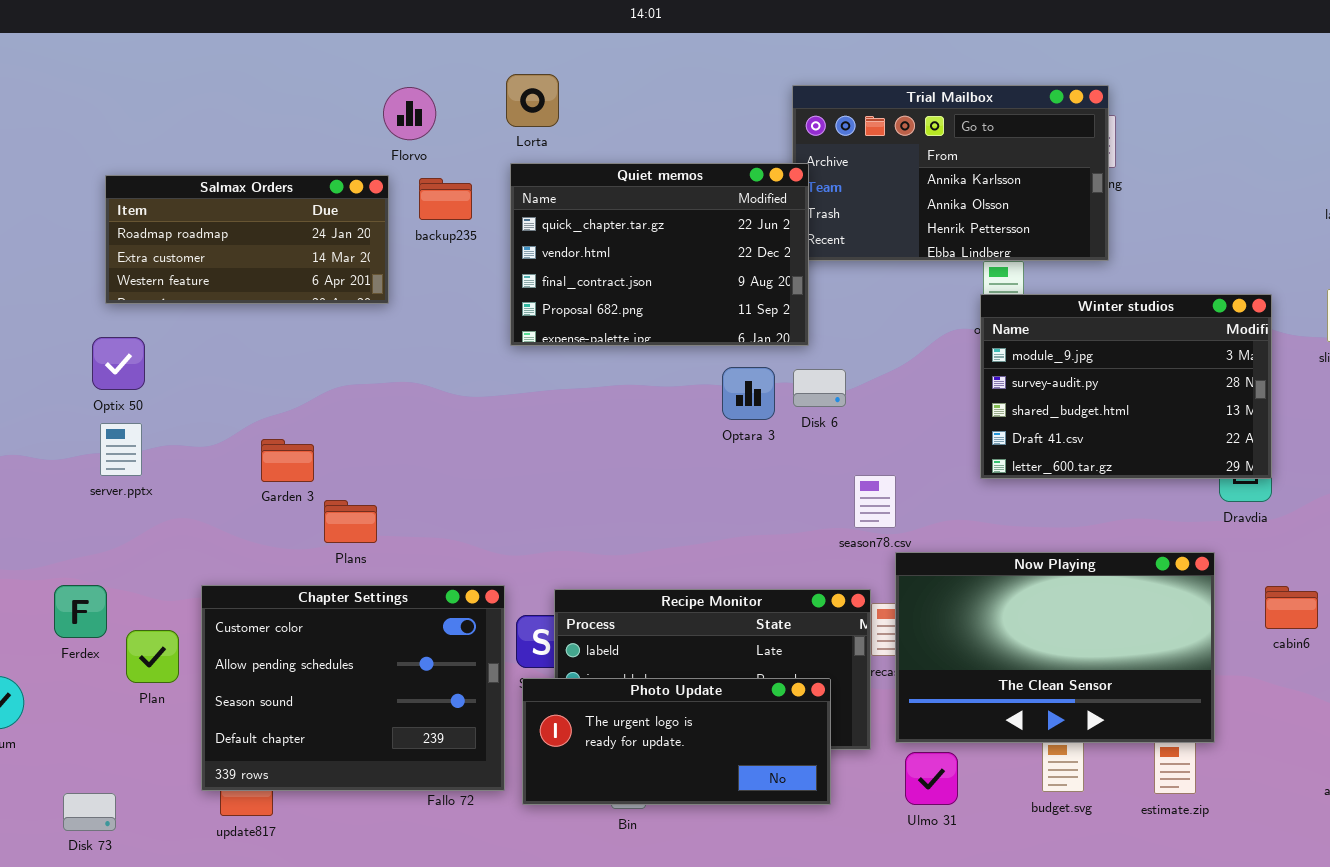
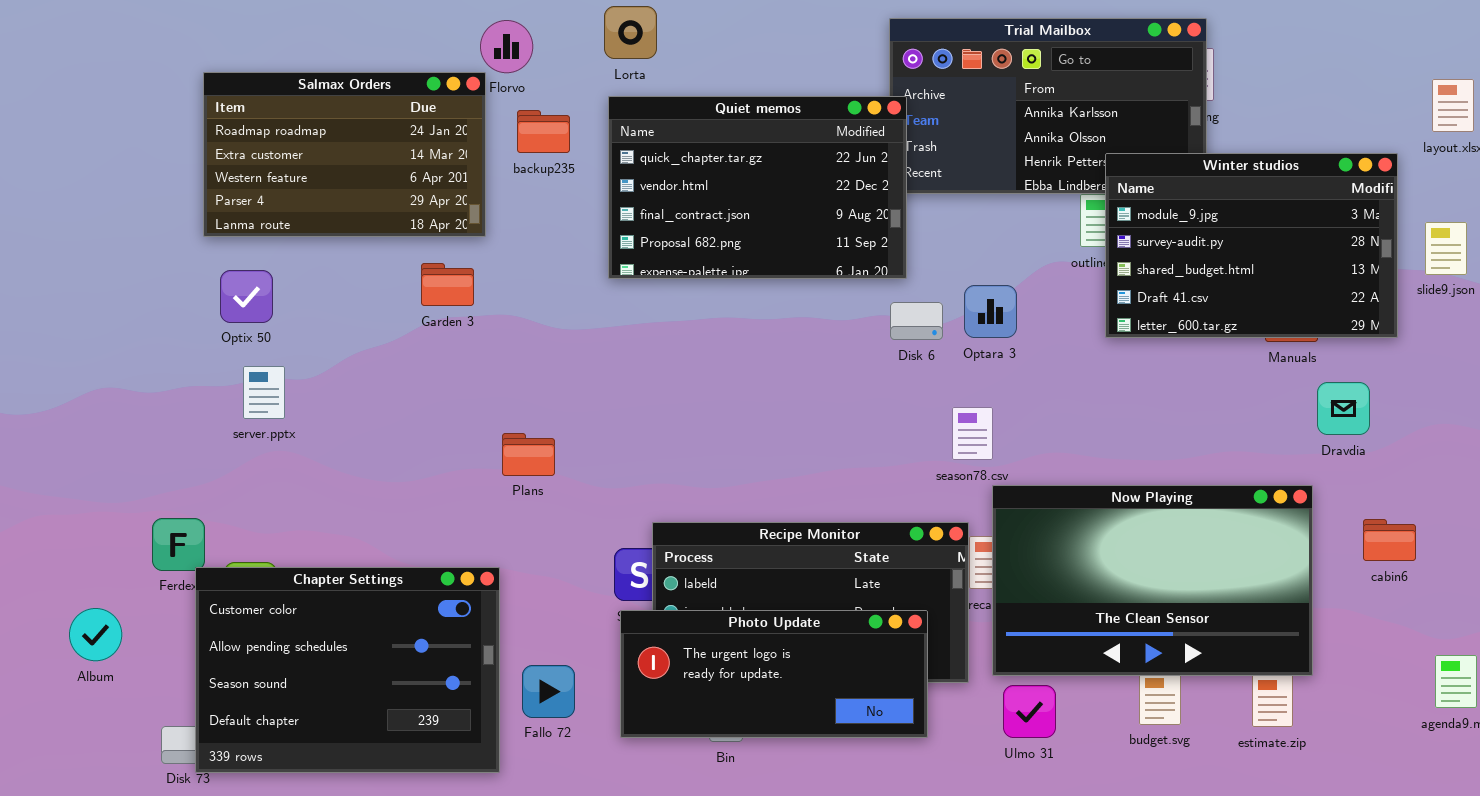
Salmax Orders: [105,175,389,304] -> [203,72,486,237], resized
Winter studios: [980,294,1272,479] -> [1105,153,1398,338], moved
Optix 50: [92,337,145,390] -> [220,270,273,323], moved
Optara 3: [722,367,775,420] -> [964,285,1017,338], moved
server.pptx: [100,423,142,476] -> [243,366,285,419], moved
Garden 3: [261,439,314,482] -> [421,263,474,306], moved
Plans: [324,500,377,543] -> [502,433,555,476], moved
Chapter Settings: [201,585,505,791] -> [195,567,500,773], moved

